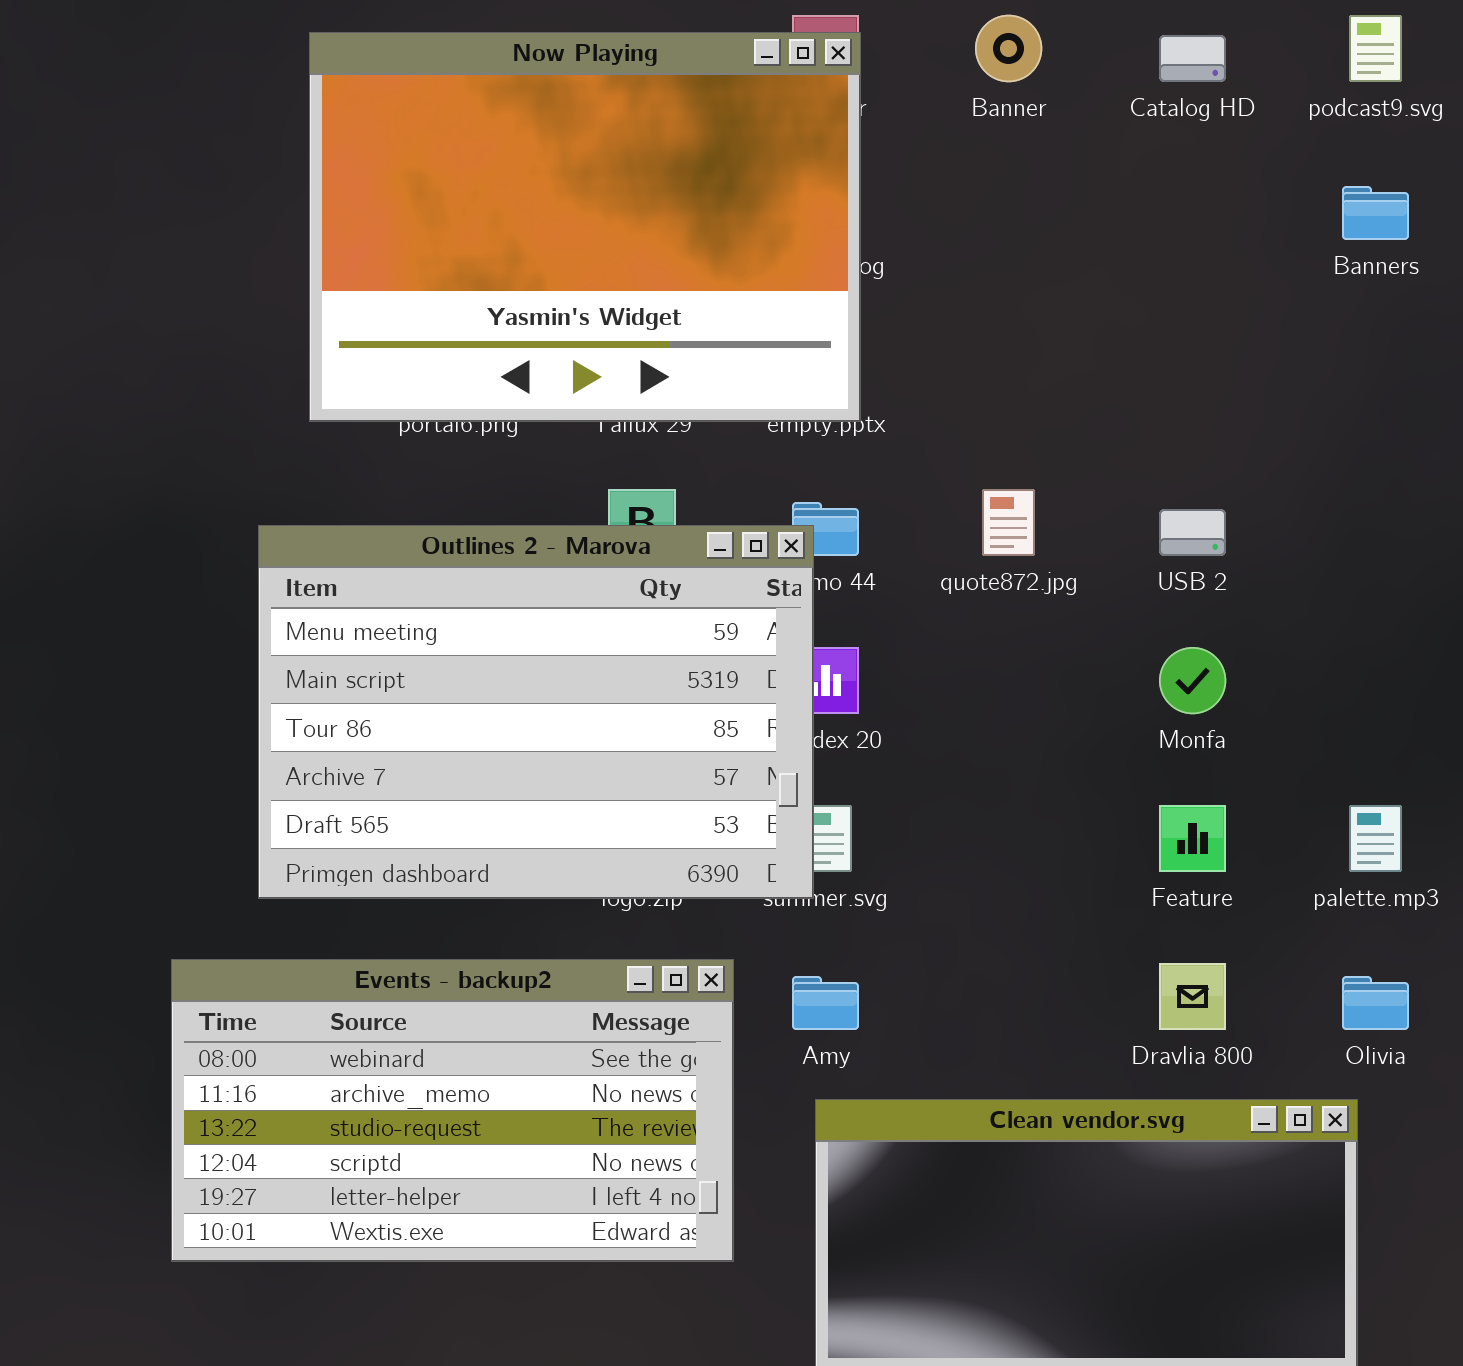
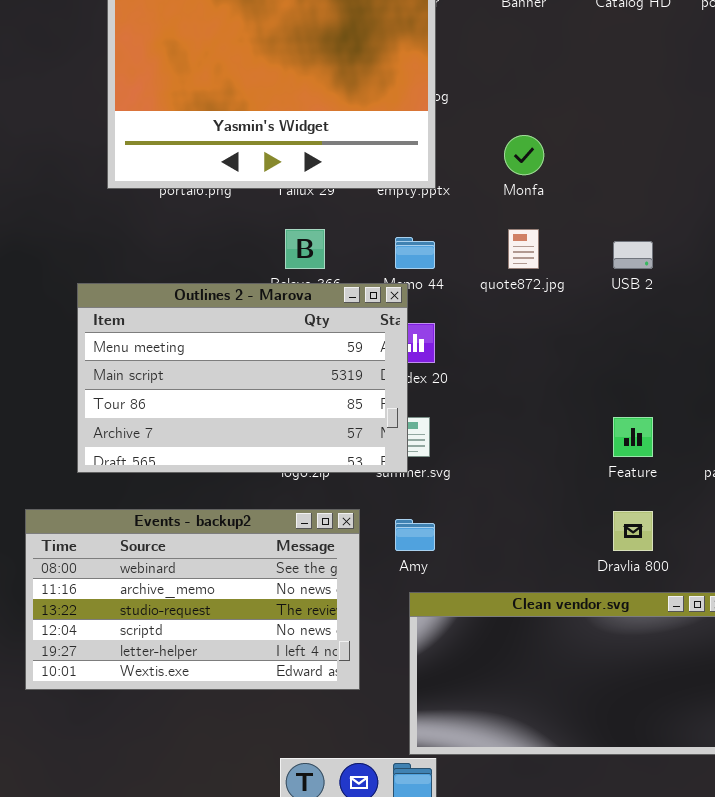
Outlines 2 - Marova: [258,525,814,899] -> [77,283,408,473], resized
Monfa: [1159,647,1226,714] -> [504,135,544,175], moved

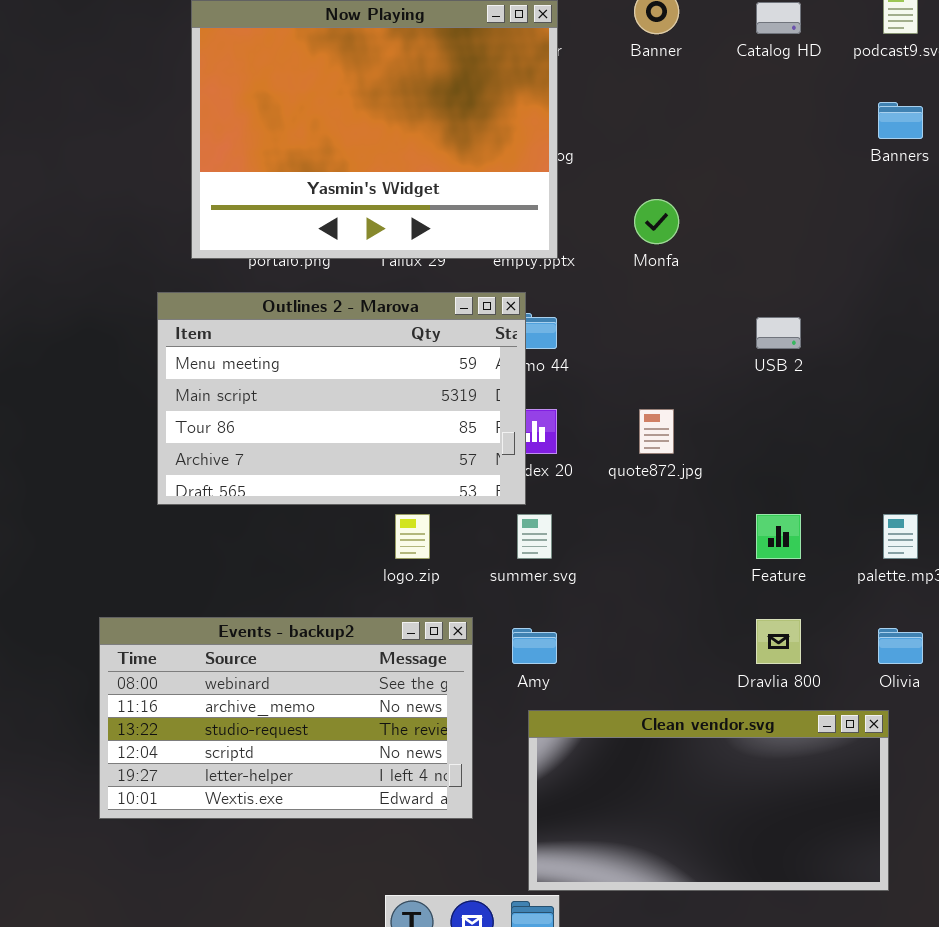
quote872.jpg: [508,229,539,269] -> [639,409,674,454], moved
Outlines 2 - Marova: [77,283,408,473] -> [157,292,526,505], moved

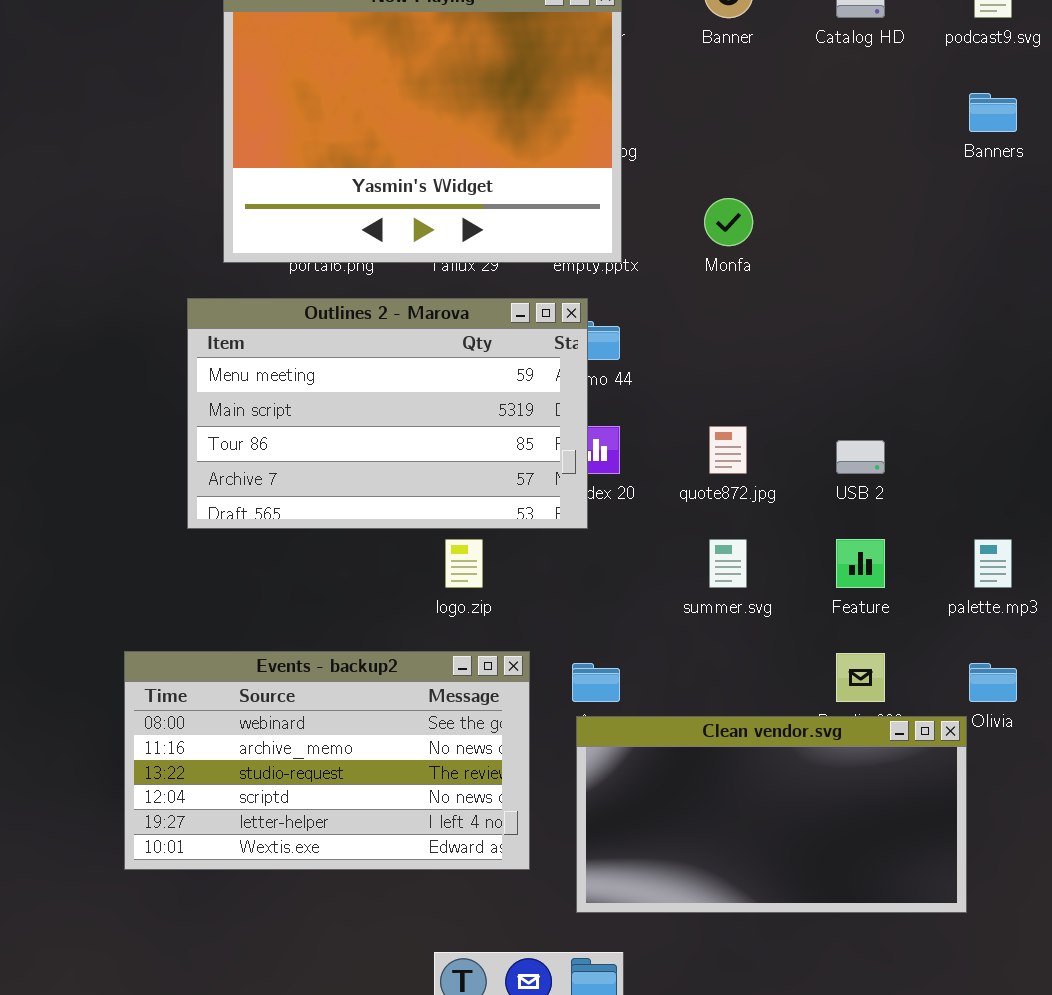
USB 2: [756,317,801,349] -> [836,440,885,474], moved
summer.svg: [517,514,552,559] -> [709,539,747,588], moved
Clean vendor.svg: [528,710,889,891] -> [576,716,967,913], moved

